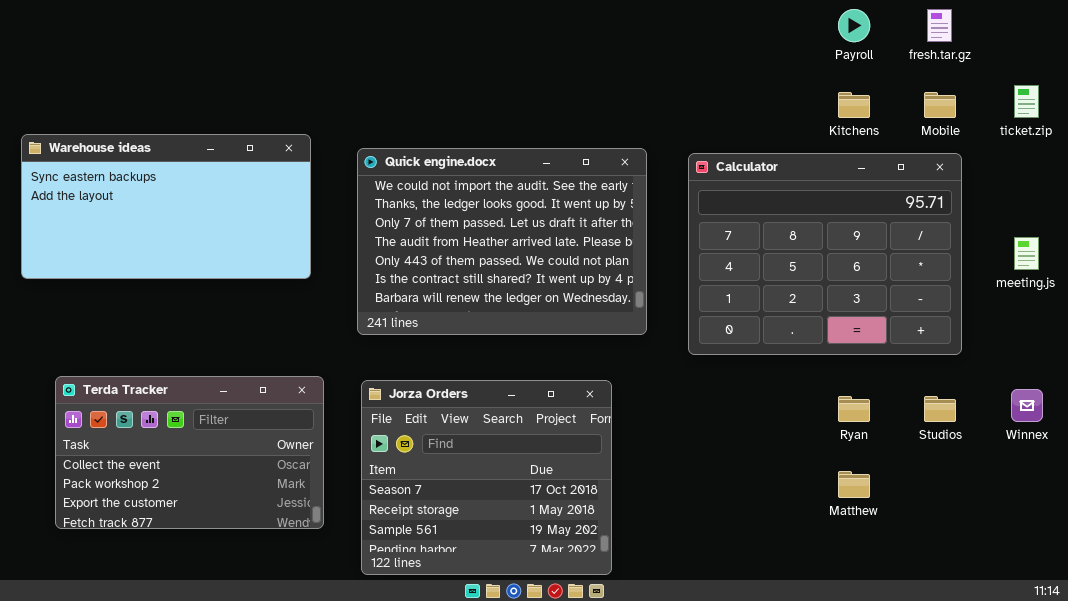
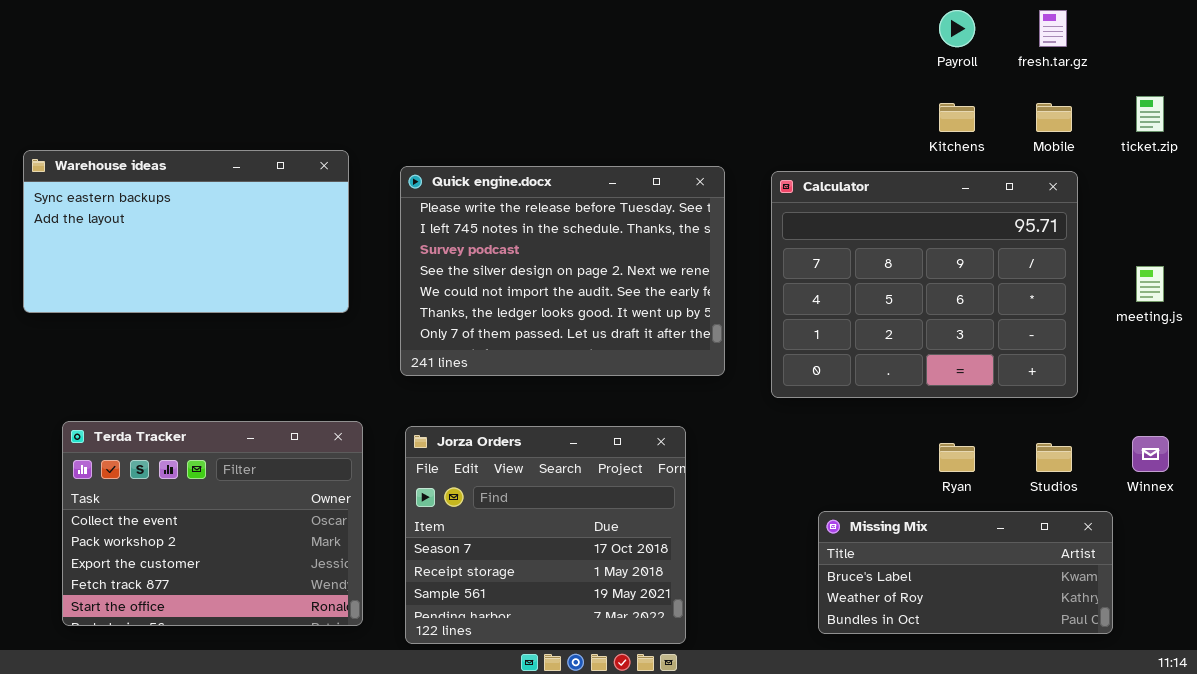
Quick engine.docx: [357,148,647,335] -> [400,166,725,376], scrolled up 4 rows
Terda Tracker: [55,376,324,529] -> [62,421,363,626], resized
Missing Mix: none -> [818,511,1113,634], opened

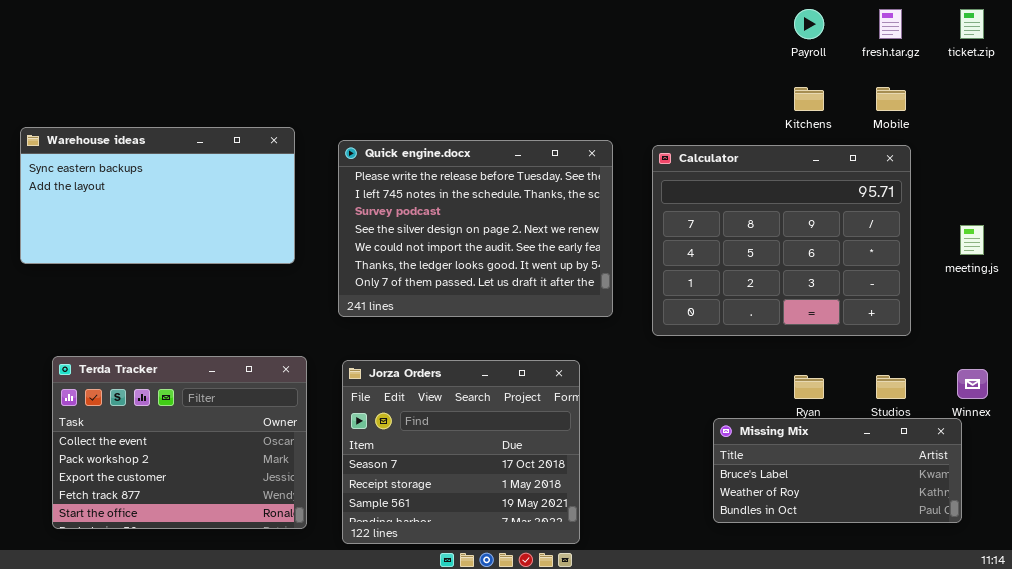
ticket.zip: [1136,96,1164,132] -> [960,9,984,39], moved
Missing Mix: [818,511,1113,634] -> [713,418,962,523], moved

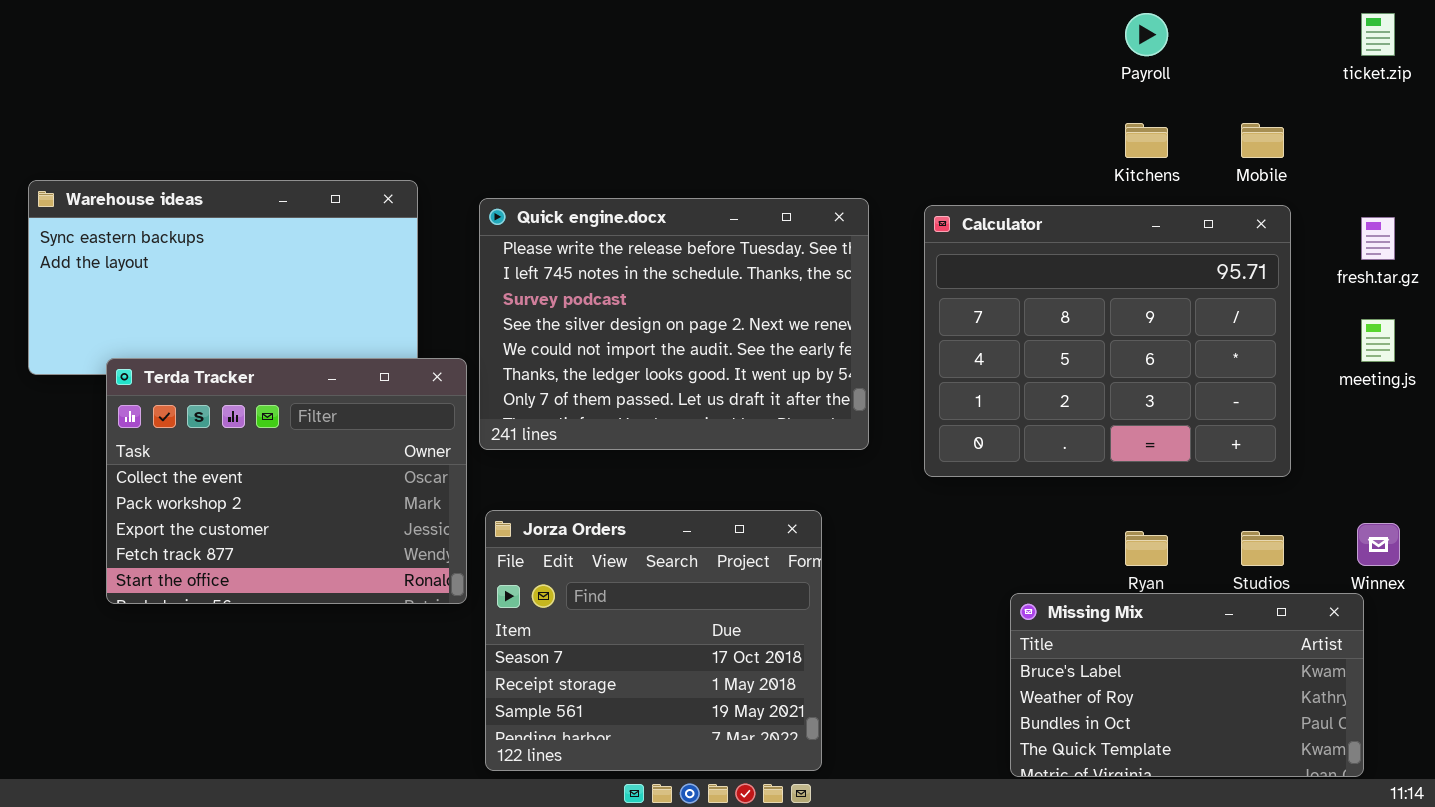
fresh.tar.gz: [879,9,902,39] -> [1361,217,1395,260], moved
Terda Tracker: [52,356,307,529] -> [106,358,467,604], moved
Missing Mix: [713,418,962,523] -> [1010,593,1364,777], resized

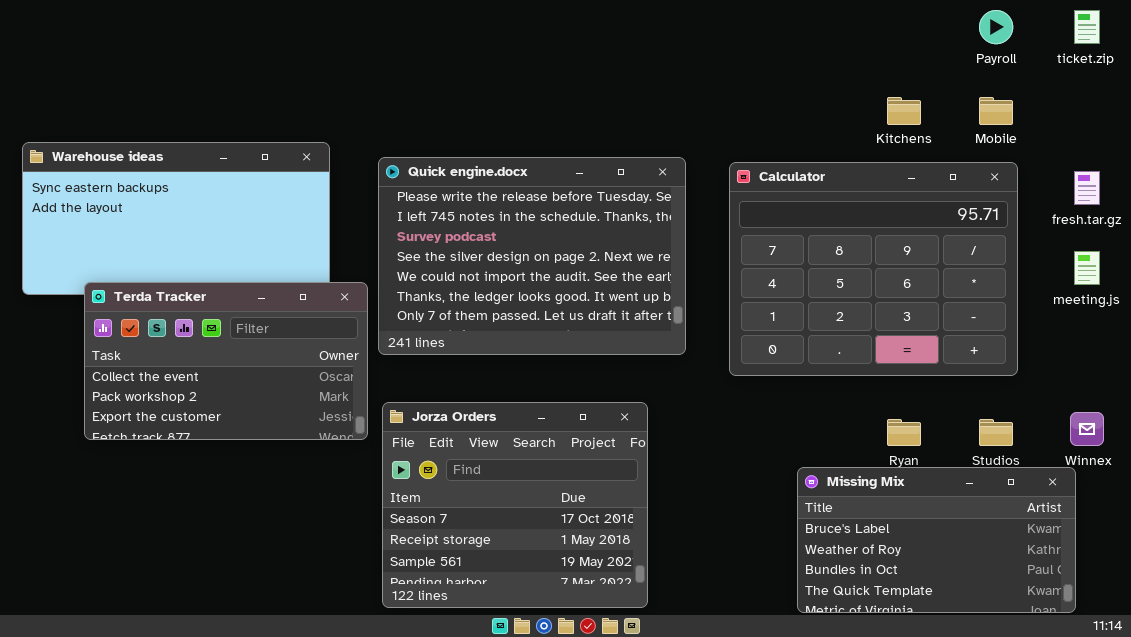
Payroll: [1125,13,1168,56] -> [979,10,1013,44], moved
Terda Tracker: [106,358,467,604] -> [84,282,368,440], resized

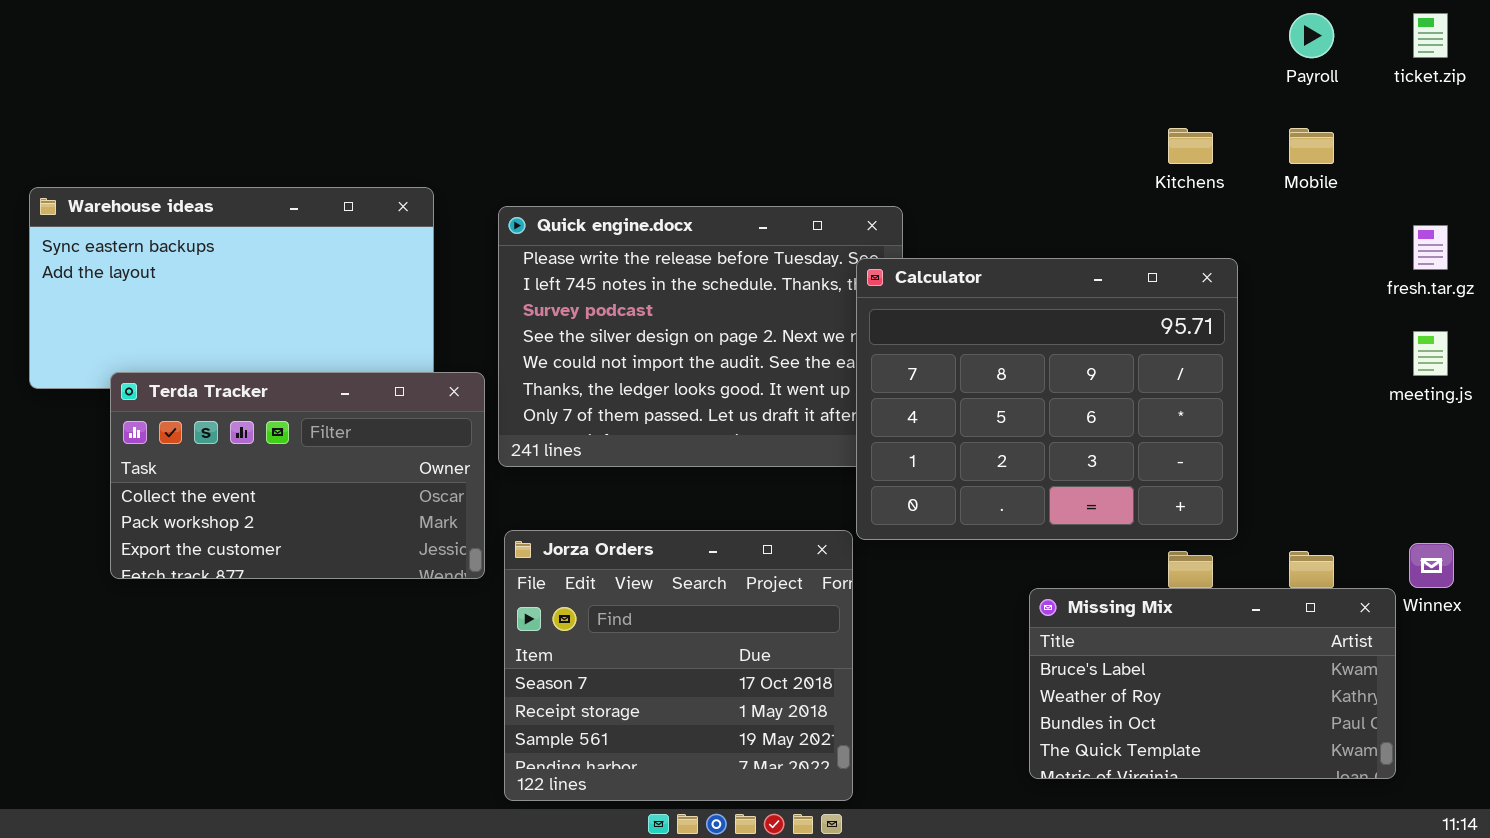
Calculator: [729,162,1018,376] -> [856,258,1238,540], moved
Missing Mix: [797,467,1076,613] -> [1029,588,1396,779], moved

